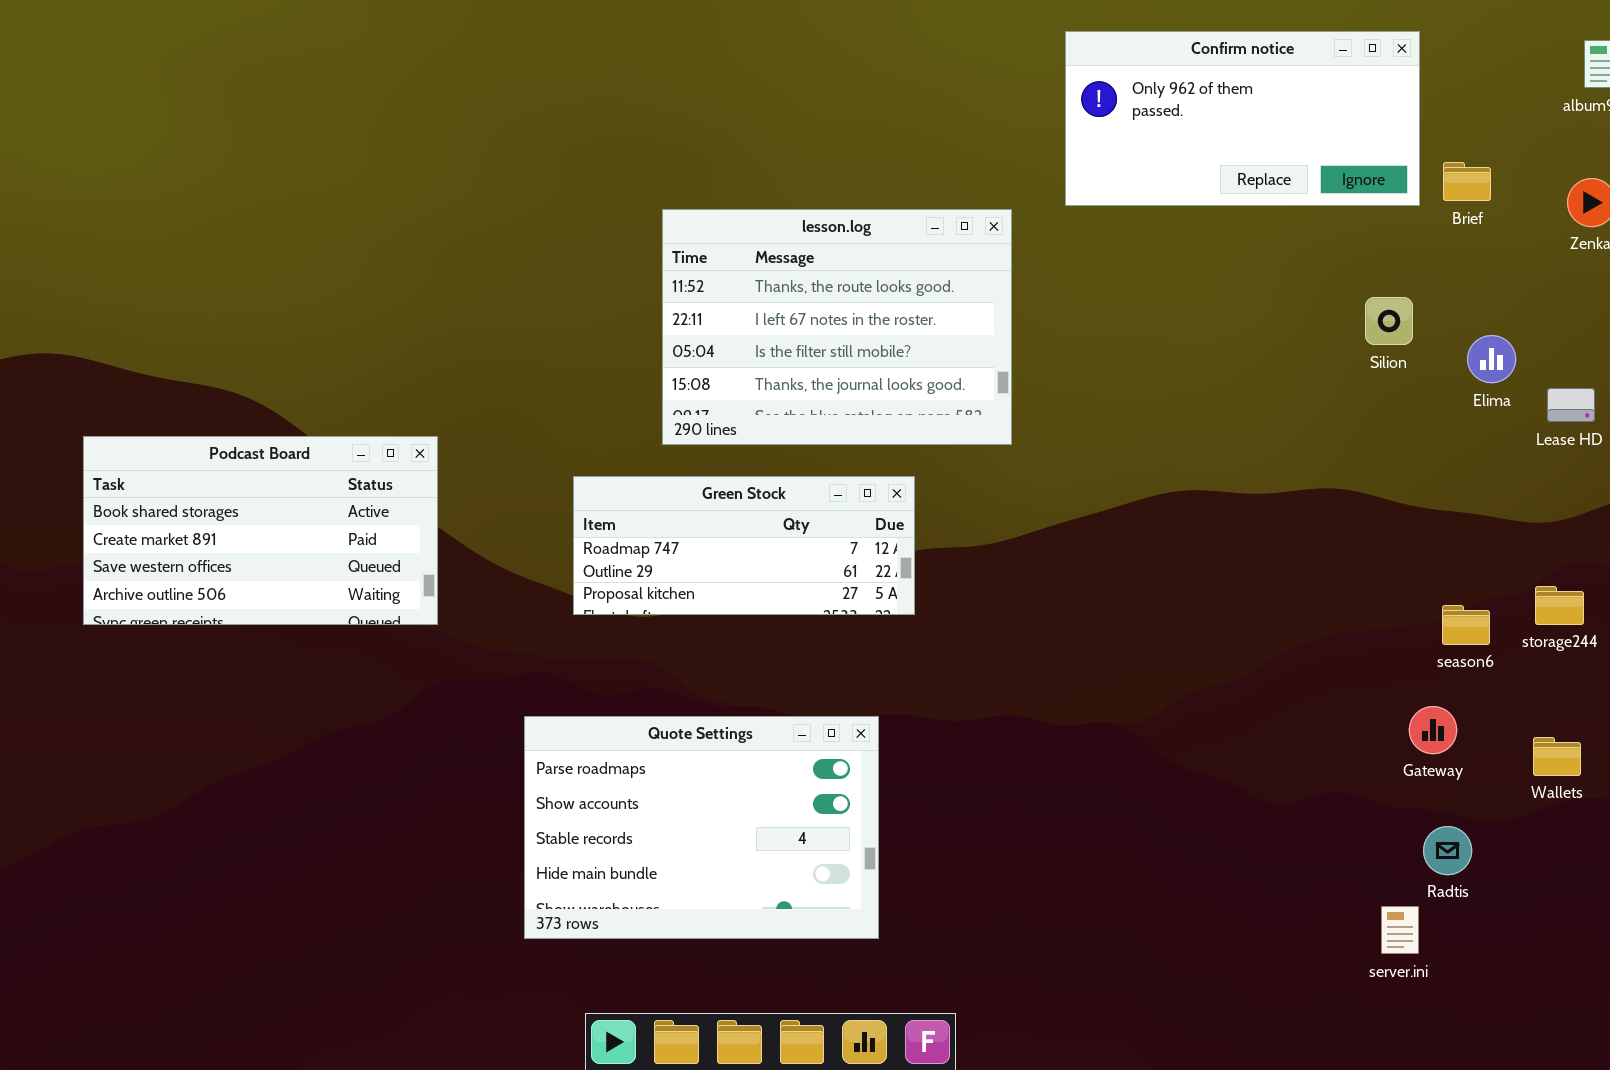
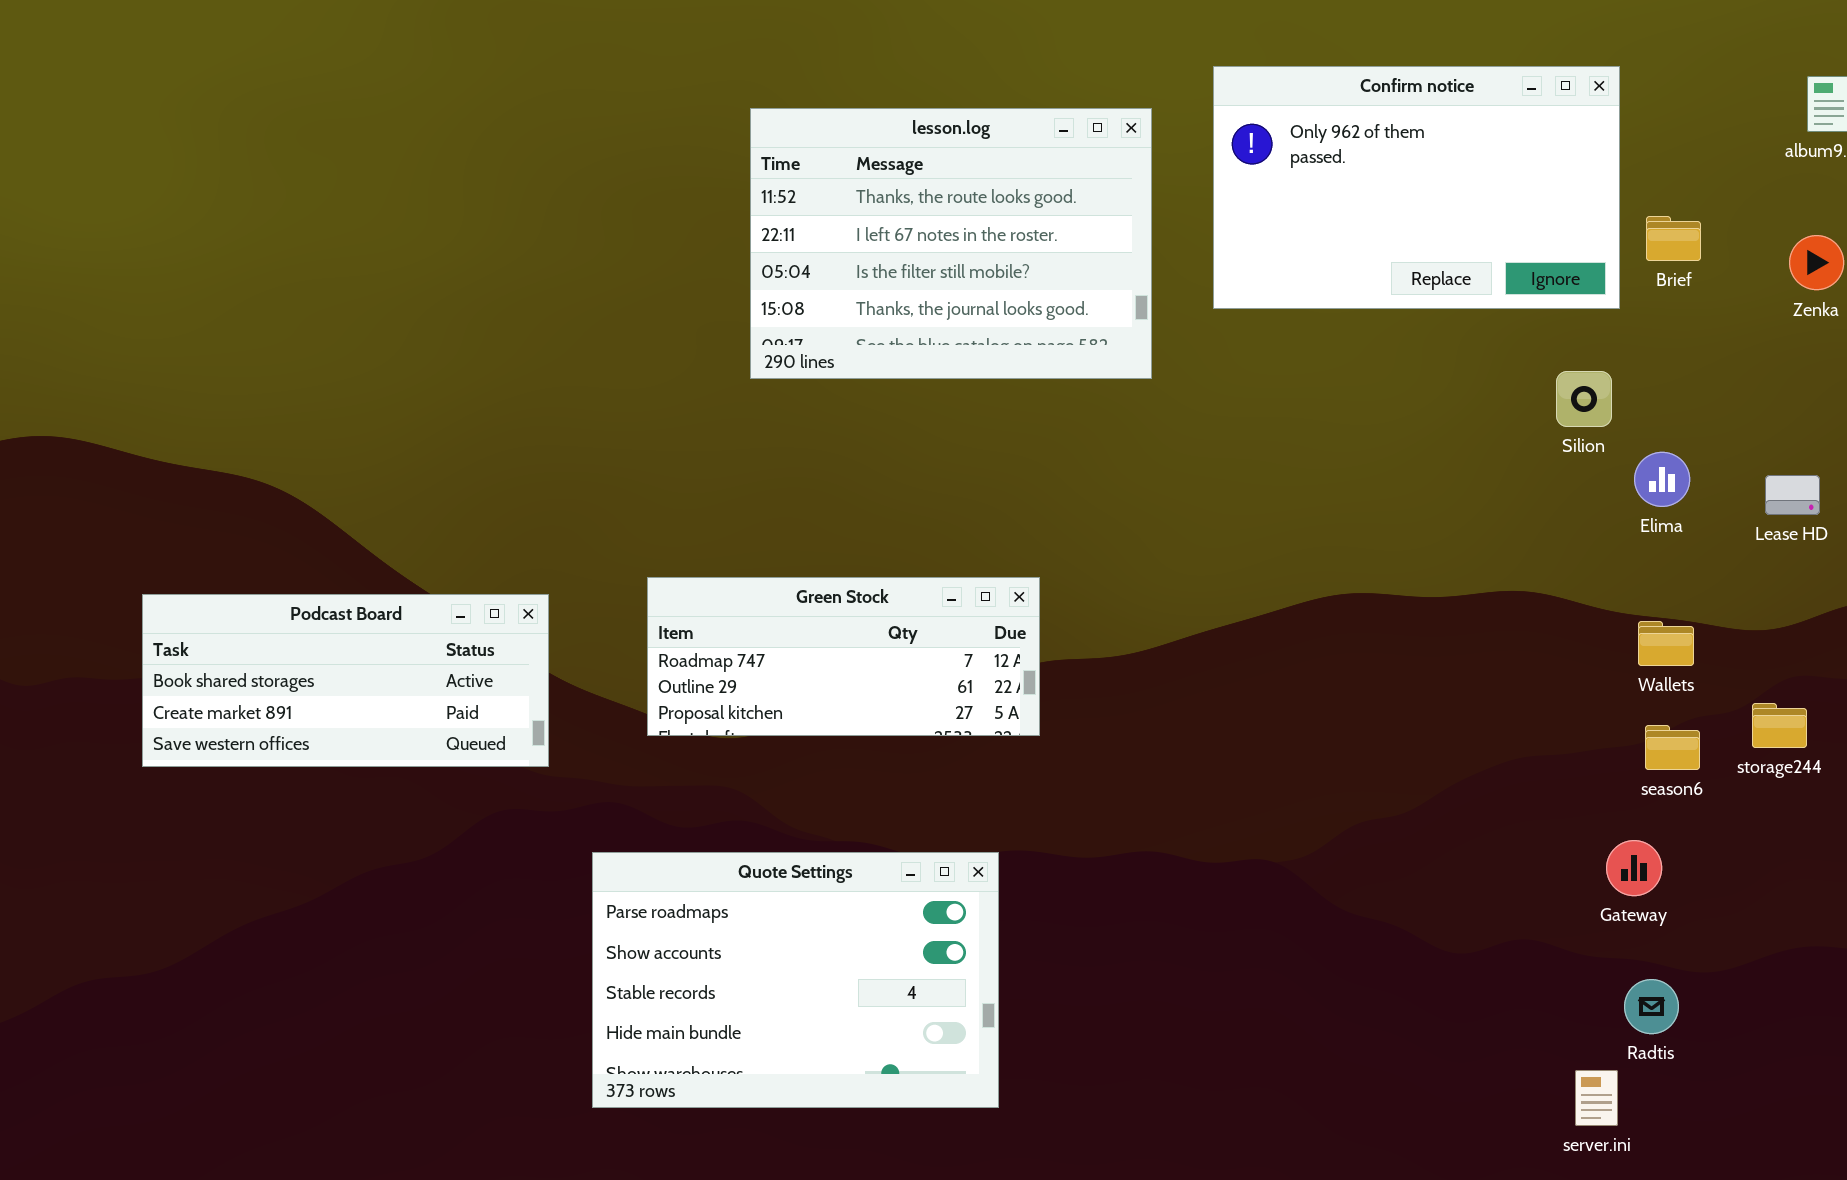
Confirm notice: [1065,31,1420,206] -> [1213,66,1620,309], resized
lesson.log: [662,209,1012,445] -> [750,108,1152,379], moved
Elima: [1467,335,1516,383] -> [1634,452,1690,507], moved
Podcast Board: [83,436,438,625] -> [142,594,549,767], moved, resized
Wallets: [1533,737,1581,776] -> [1638,621,1694,666], moved

